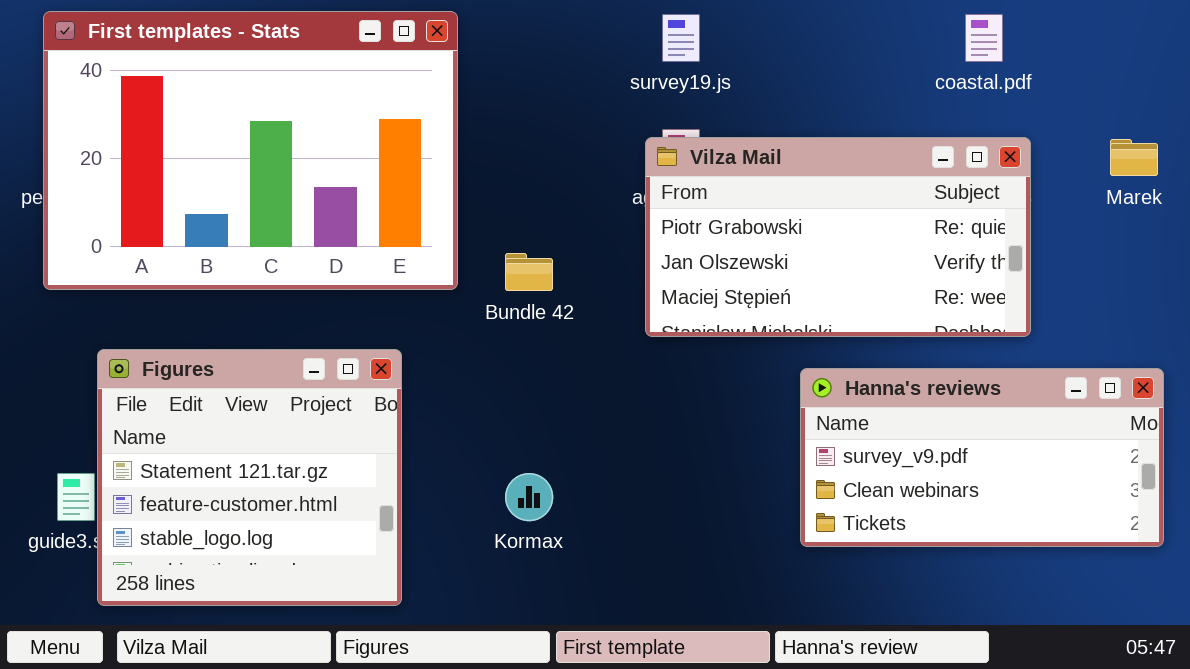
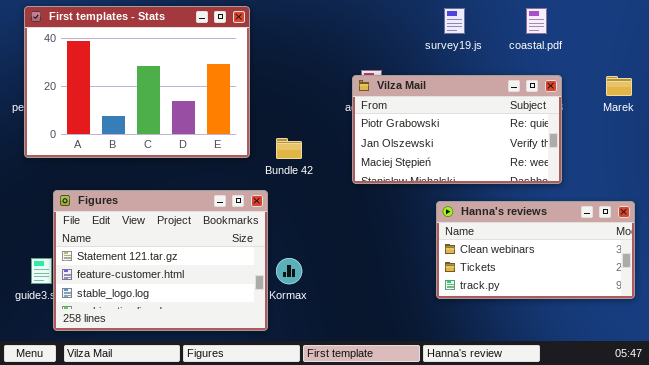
survey19.js: [662,14,700,62] -> [444,8,465,34], moved
Figures: [97,349,402,606] -> [53,190,268,331], resized
Hanna's reviews: [800,368,1164,547] -> [436,201,635,299], scrolled down 1 row

